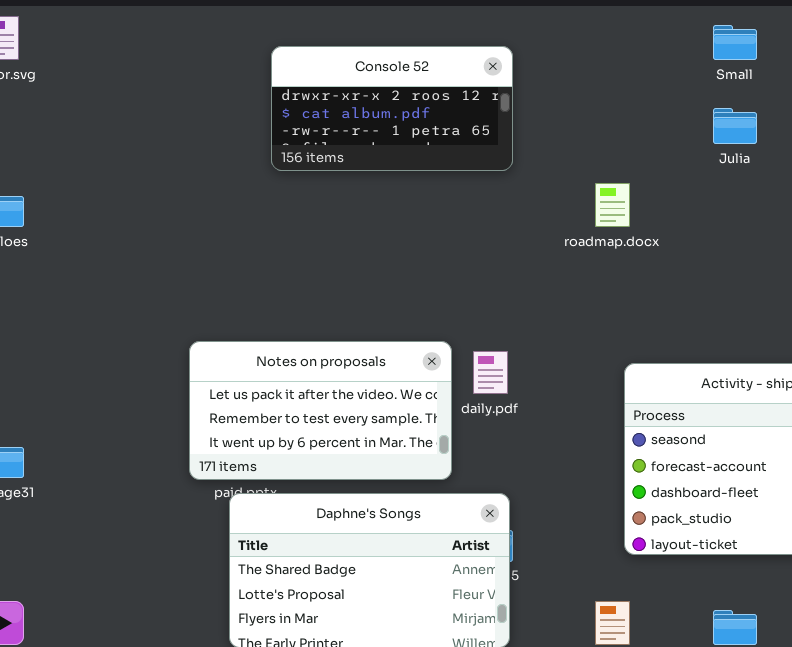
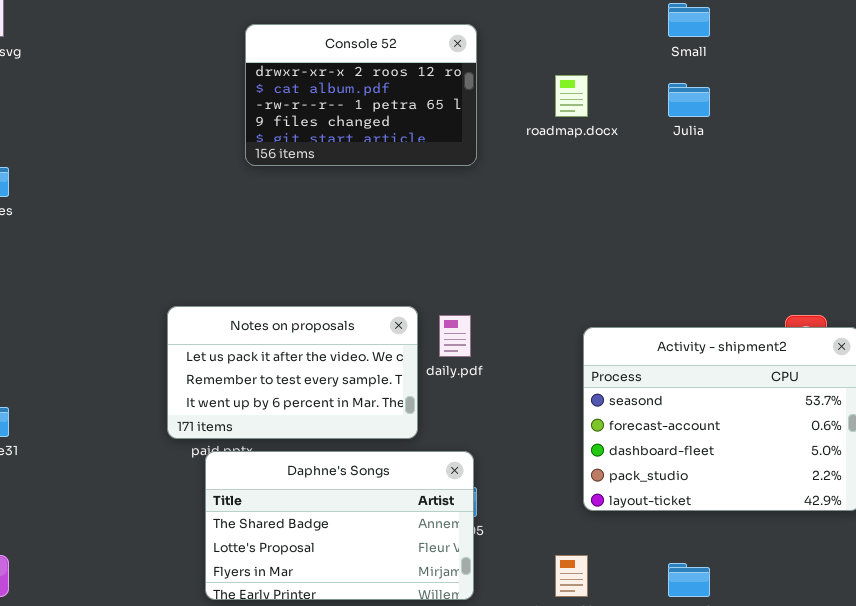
Console 52: [271,46,513,171] -> [245,24,477,166], resized
roadmap.docx: [595,183,630,227] -> [555,75,588,117], moved

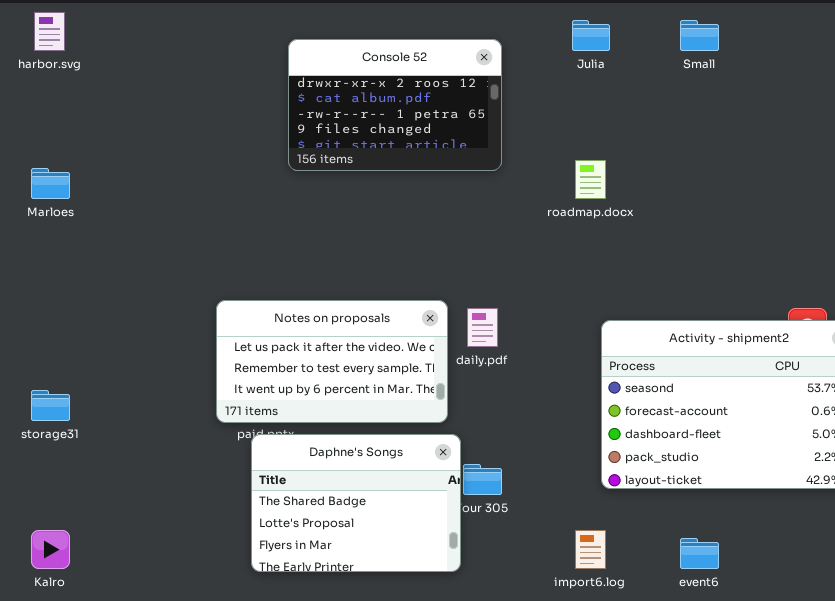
roadmap.docx: [555,75,588,117] -> [575,160,606,199], moved
Julia: [668,83,710,117] -> [572,20,610,51], moved
Daphne's Songs: [205,451,474,600] -> [251,434,461,572], resized

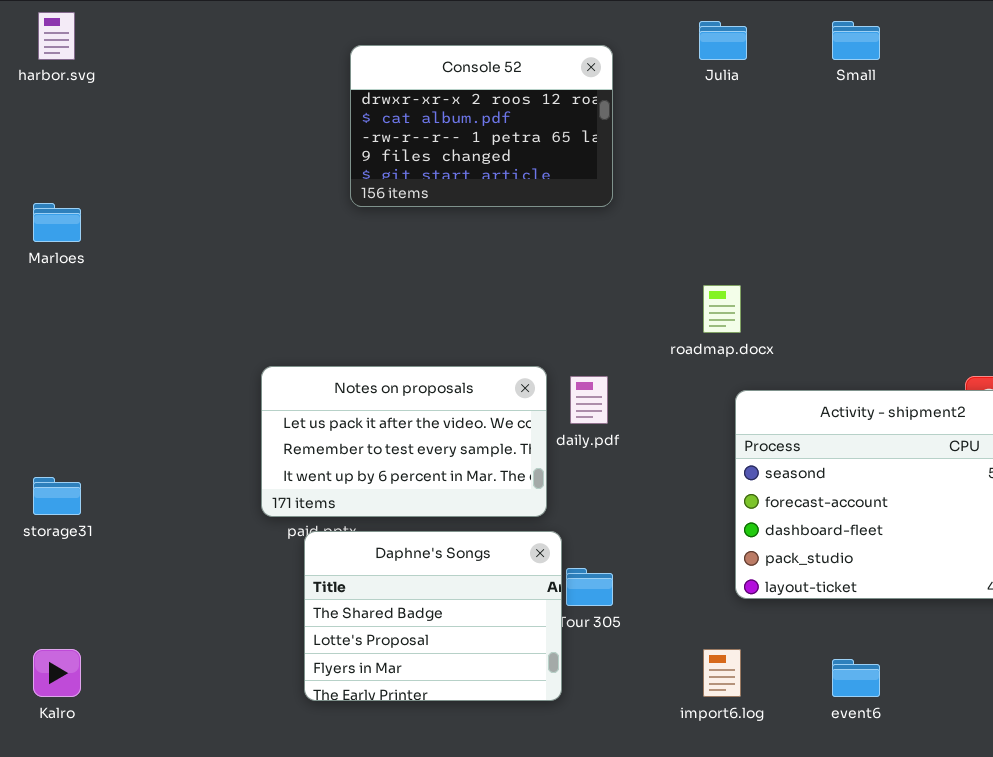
roadmap.docx: [575,160,606,199] -> [703,285,741,333], moved

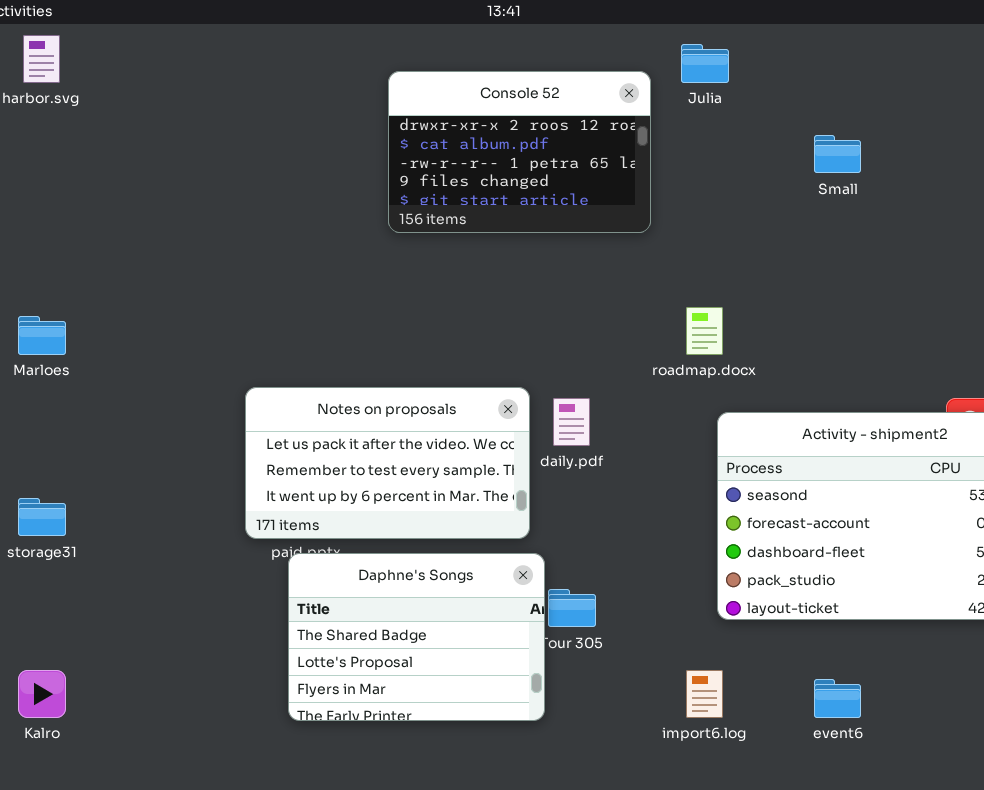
Small: [832,21,880,60] -> [814,135,861,173], moved
Console 52: [350,45,613,207] -> [388,71,651,233], moved
Marloes: [33,203,81,242] -> [18,316,66,355], moved

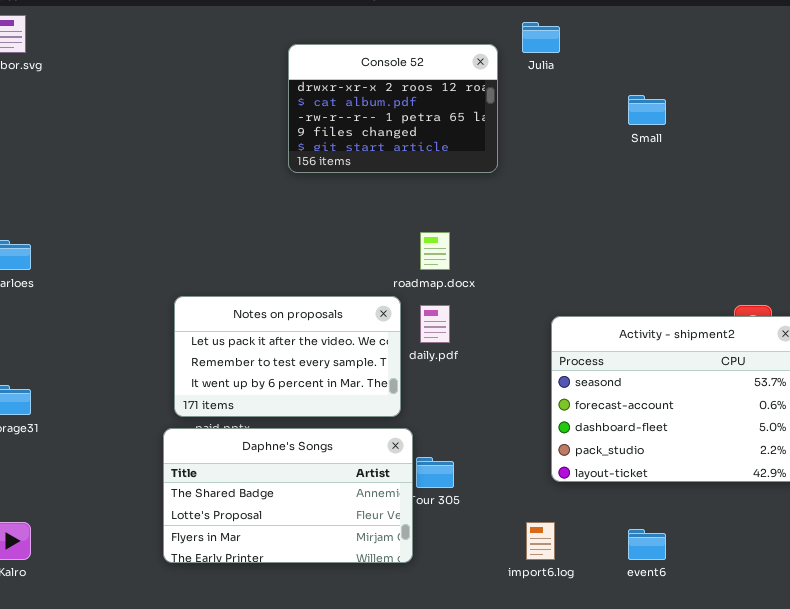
roadmap.docx: [686,307,723,355] -> [420,232,450,270], moved
Daphne's Songs: [288,553,545,721] -> [163,428,413,563], resized

